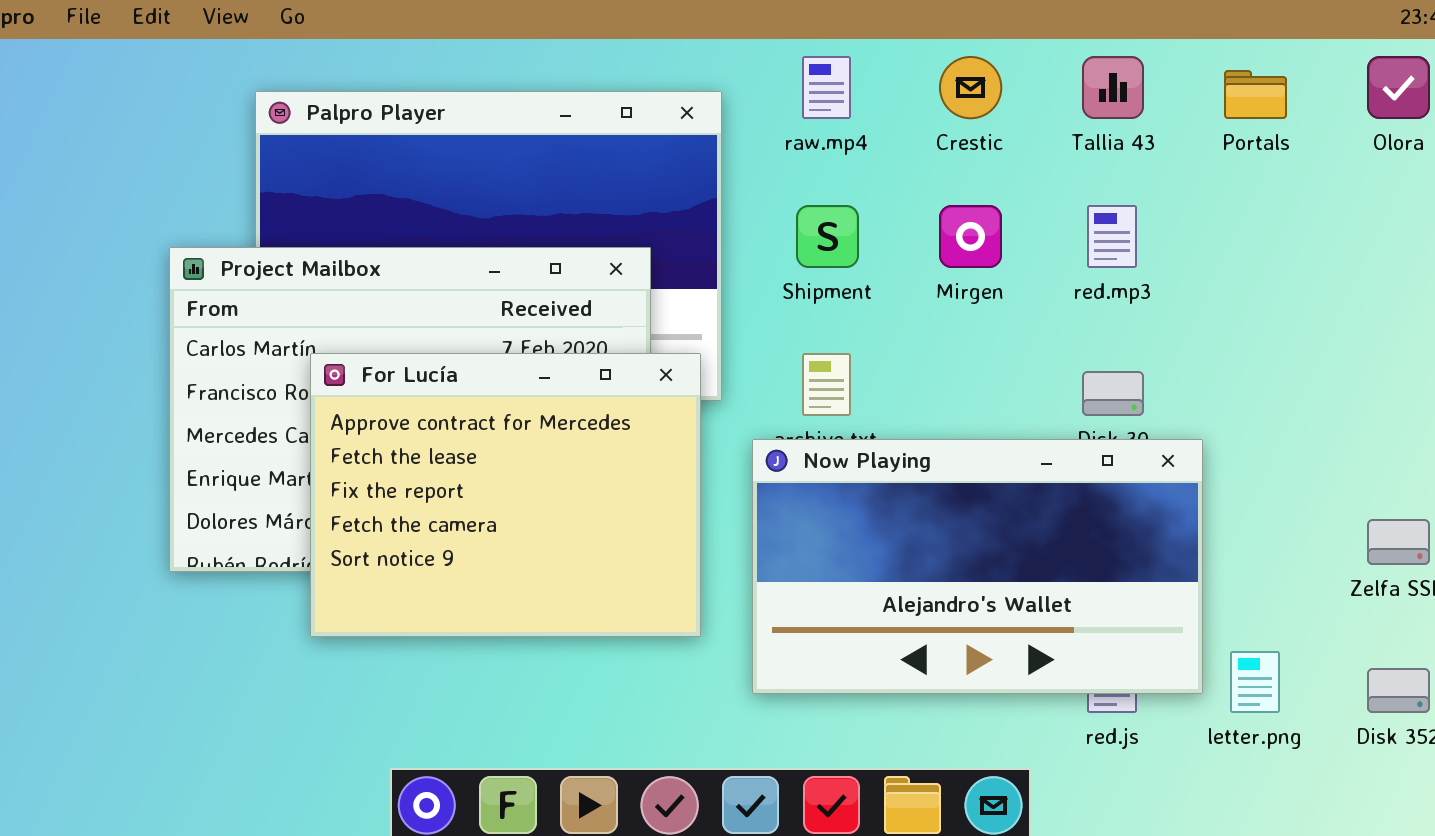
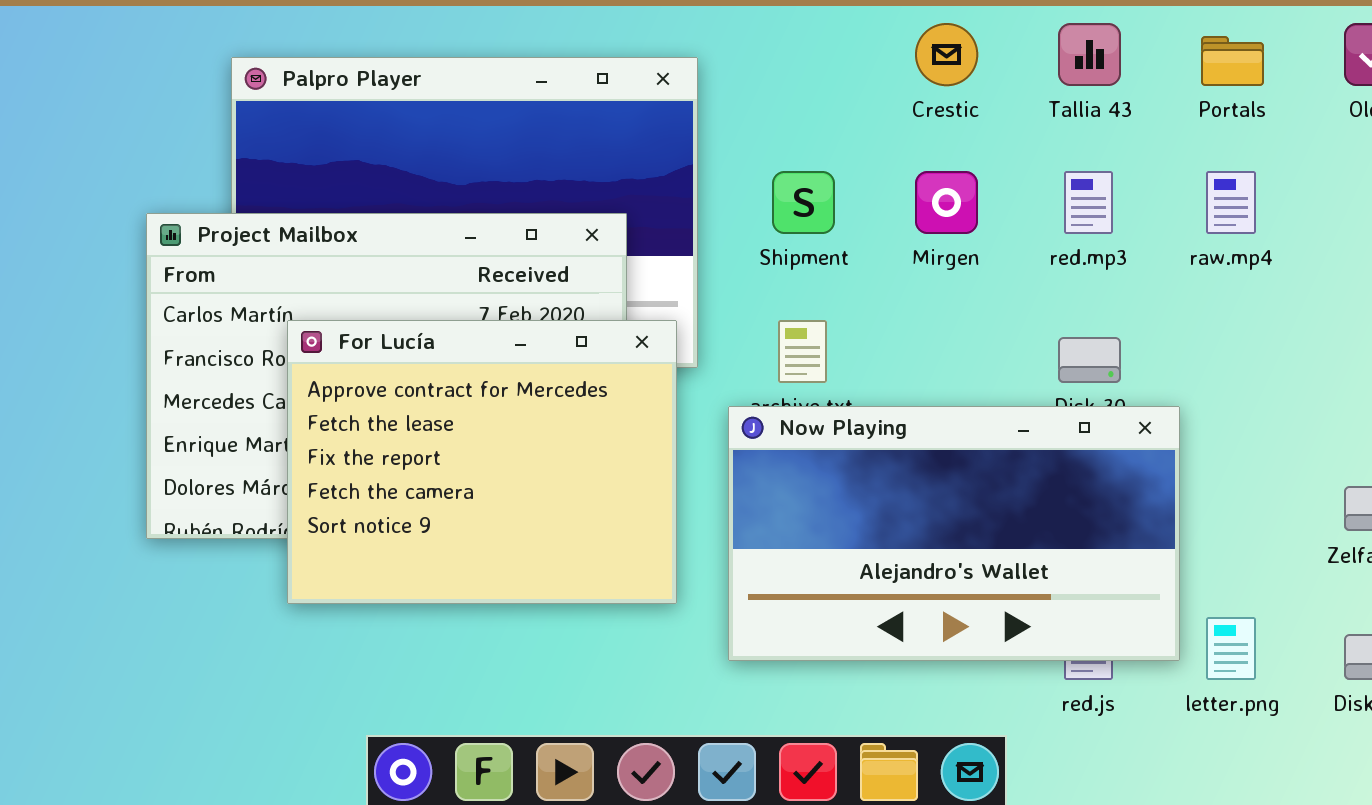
raw.mp4: [802,56,851,119] -> [1206,171,1256,234], moved

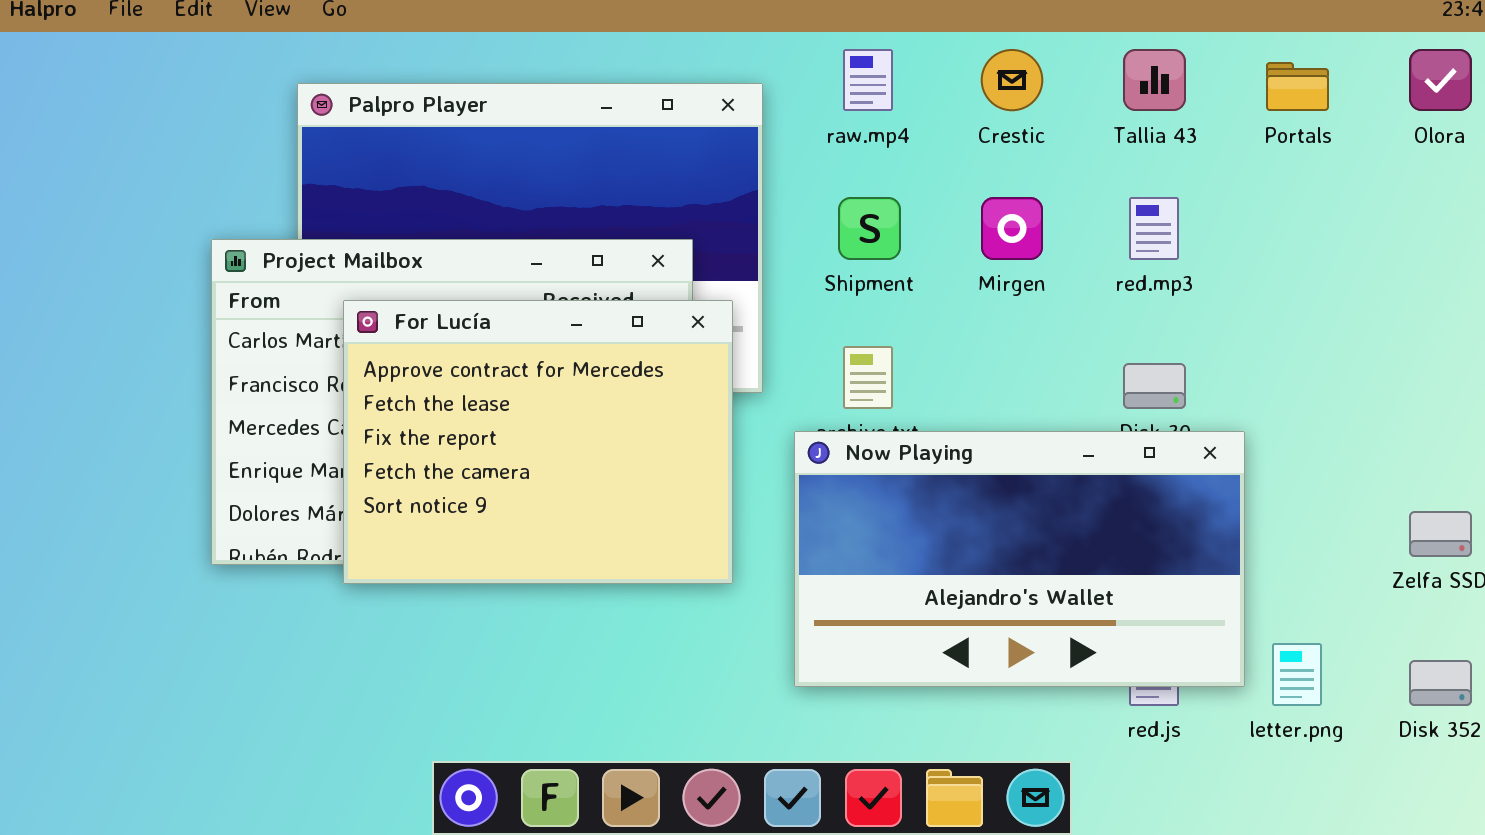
raw.mp4: [1206,171,1256,234] -> [843,49,893,111], moved
For Lucía: [287,320,677,604] -> [343,300,733,584], moved

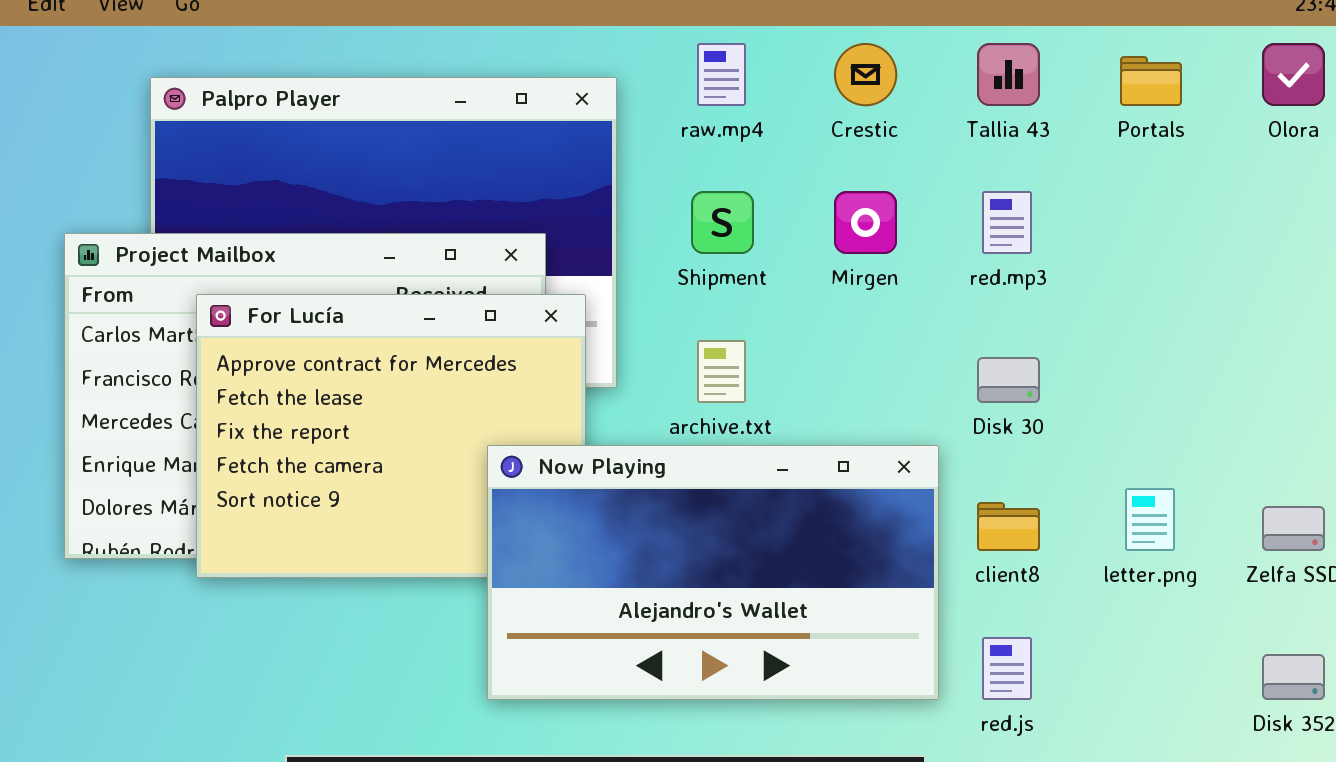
Now Playing: [794,431,1245,687] -> [487,445,939,700], moved
letter.png: [1272,643,1322,706] -> [1125,488,1175,551], moved

